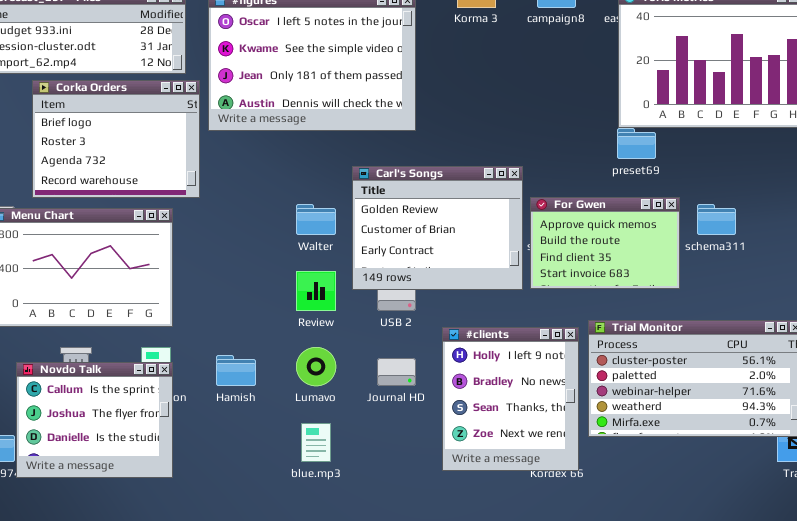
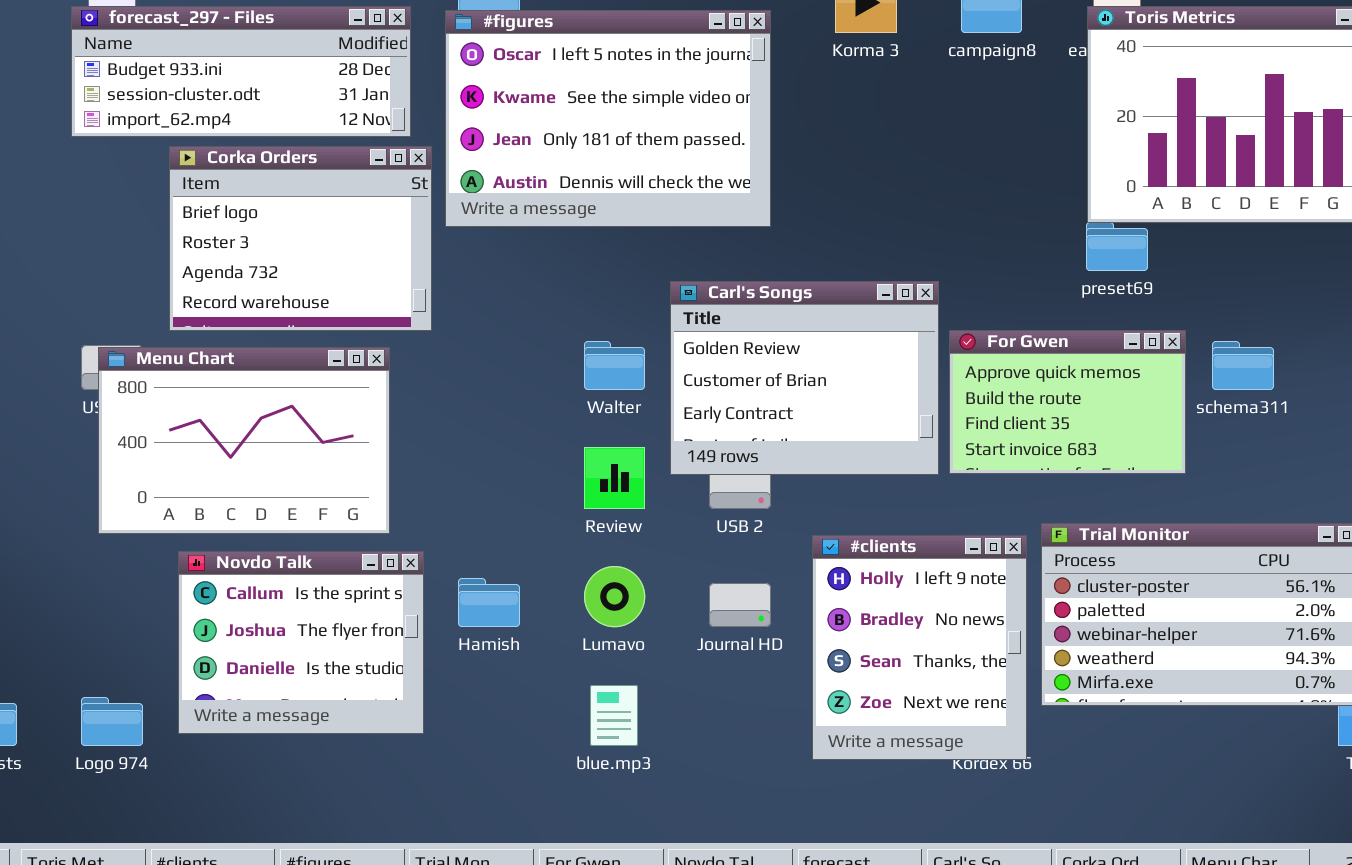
Novdo Talk: [16,362,173,478] -> [178,551,424,734], moved

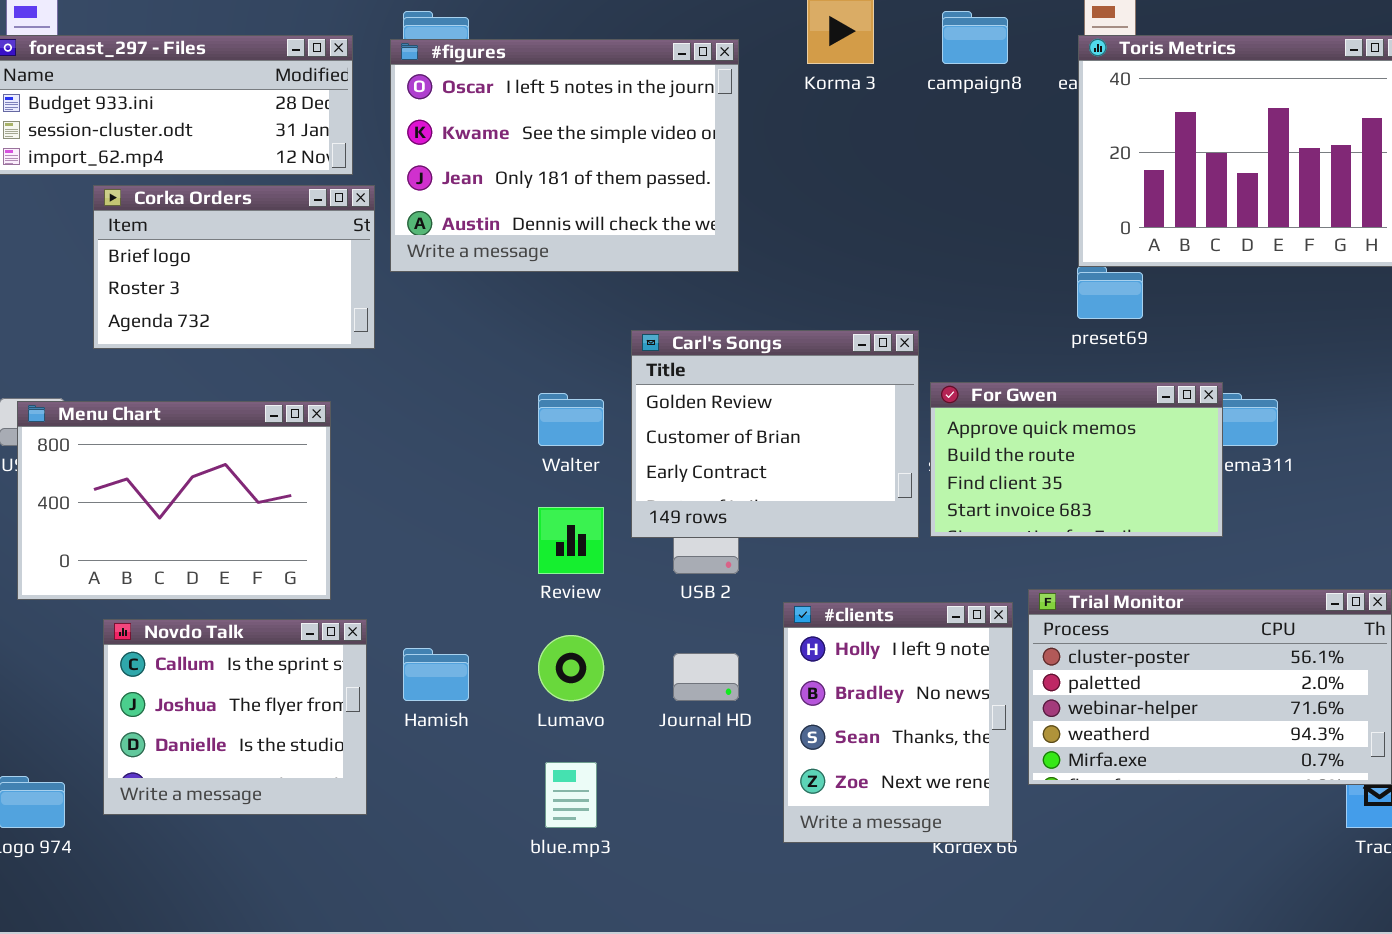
Corka Orders: [169,146,432,331] -> [93,185,375,349], resized
For Gwen: [949,330,1186,474] -> [930,382,1223,537], resized

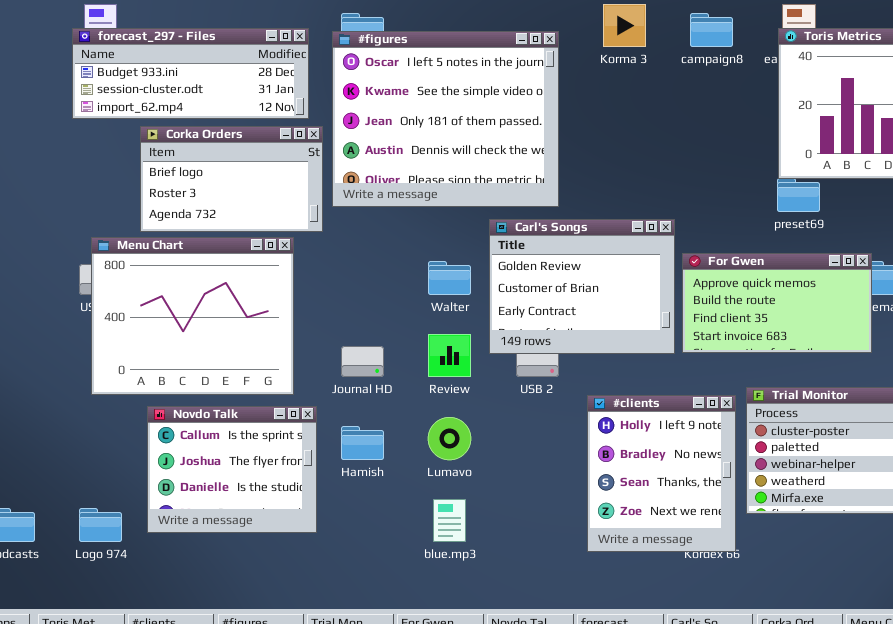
#figures: [390,39,739,272] -> [332,31,559,207], resized
Menu Chart: [17,401,331,600] -> [91,237,294,395], resized
Journal HD: [673,653,739,701] -> [341,346,384,377], moved

